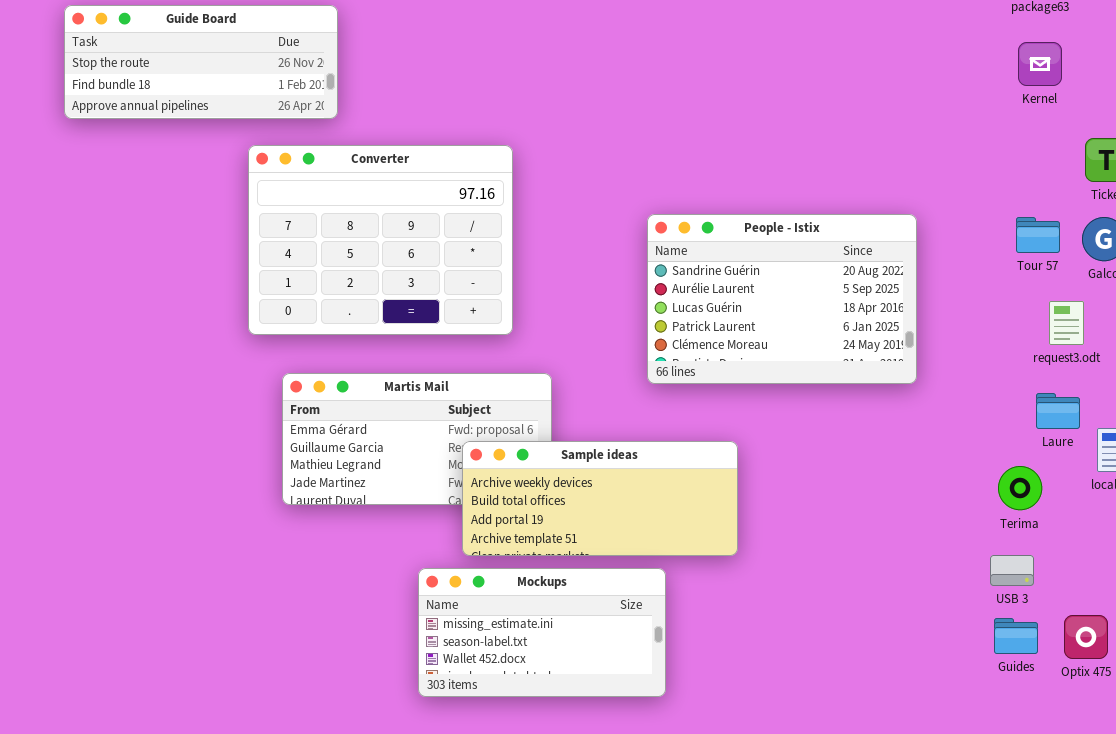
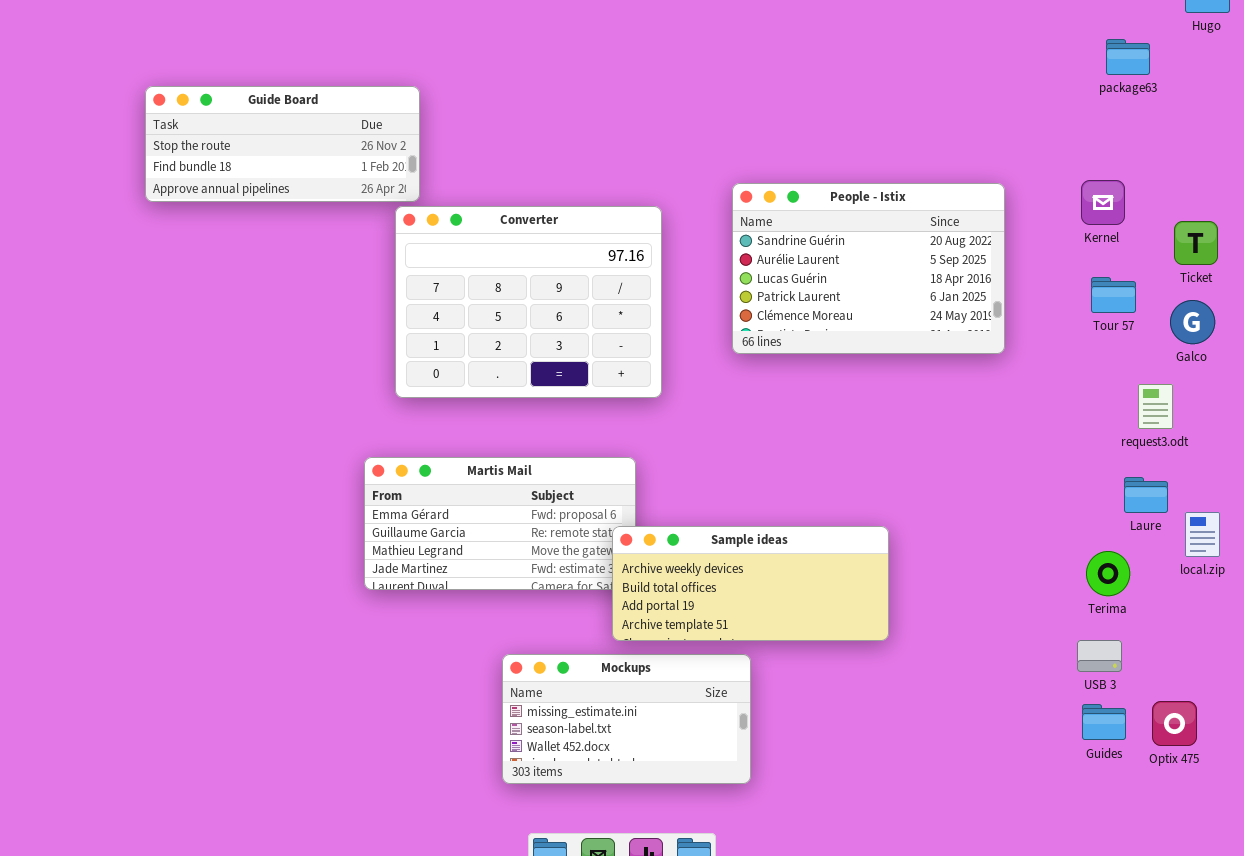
Kernel: [1018,42,1062,86] -> [1081,180,1125,225], moved
Converter: [248,145,513,335] -> [395,206,662,398], moved
People - Istix: [647,214,917,384] -> [732,183,1005,354], moved
Tour 57: [1016,217,1060,253] -> [1091,277,1136,313], moved
Sample ideas: [462,441,738,556] -> [612,526,889,641], moved

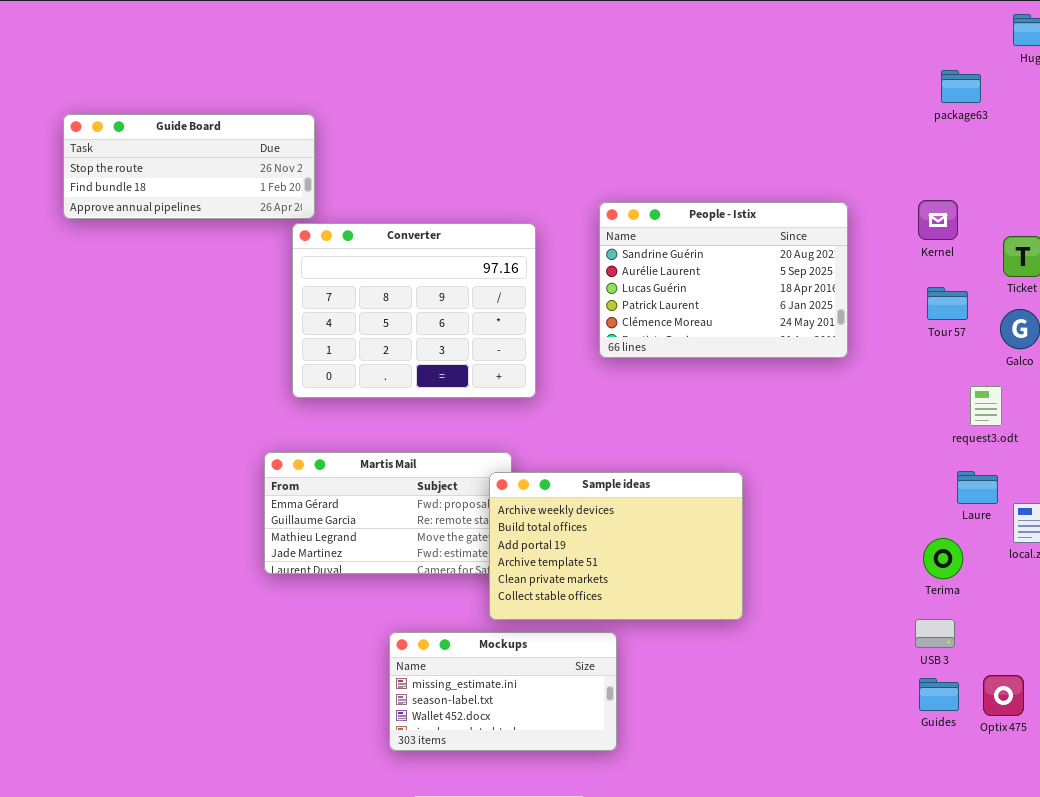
Sample ideas: [612,526,889,641] -> [489,472,743,620], resized

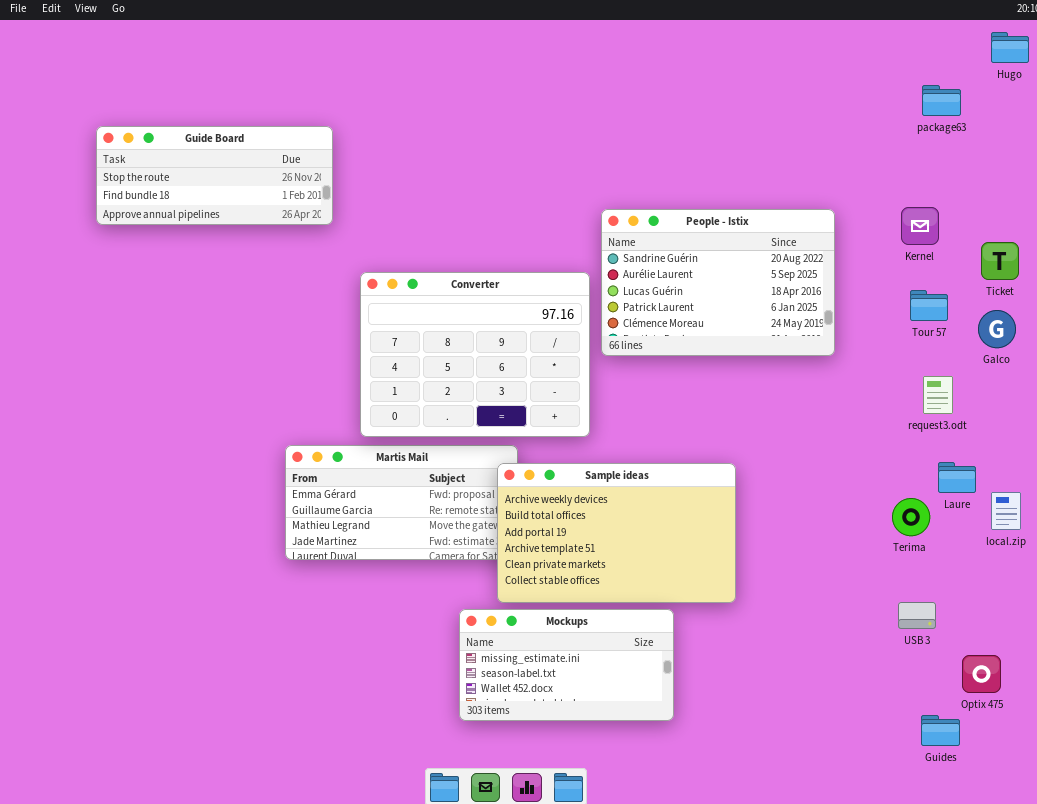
Converter: [292,223,536,398] -> [360,272,590,437], moved
request3.odt: [970,386,1002,426] -> [923,376,953,414], moved
Terima: [923,538,963,579] -> [892,498,930,536], moved
Mockups: [389,632,617,751] -> [459,609,674,721], moved
Guides: [919,678,959,711] -> [921,715,960,746], moved

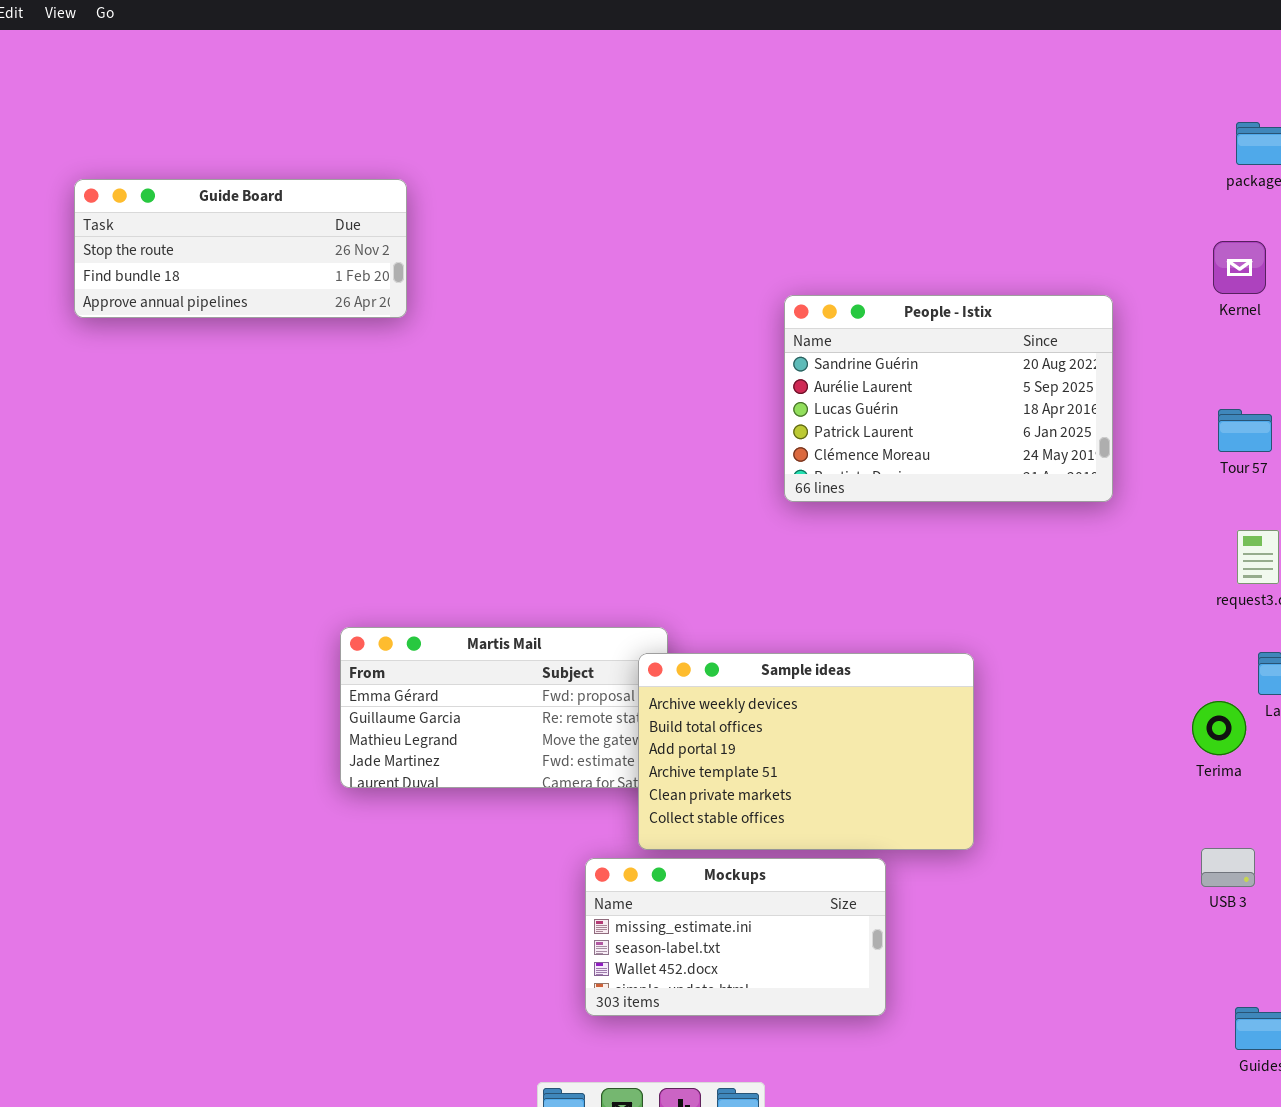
Kernel: [901,207,939,245] -> [1213,241,1266,294], moved
Converter: [360,272,590,437] -> none, closed

